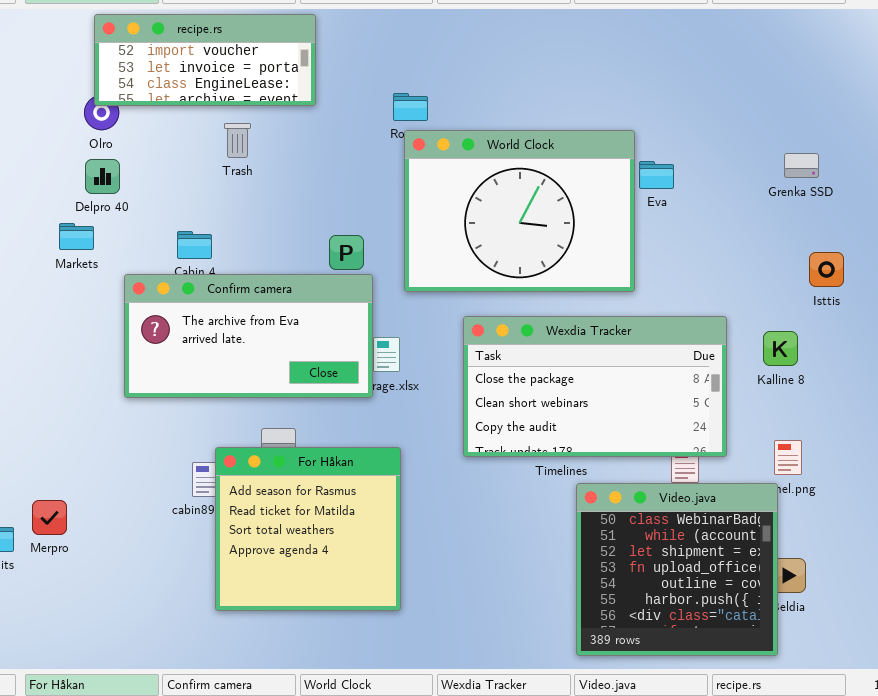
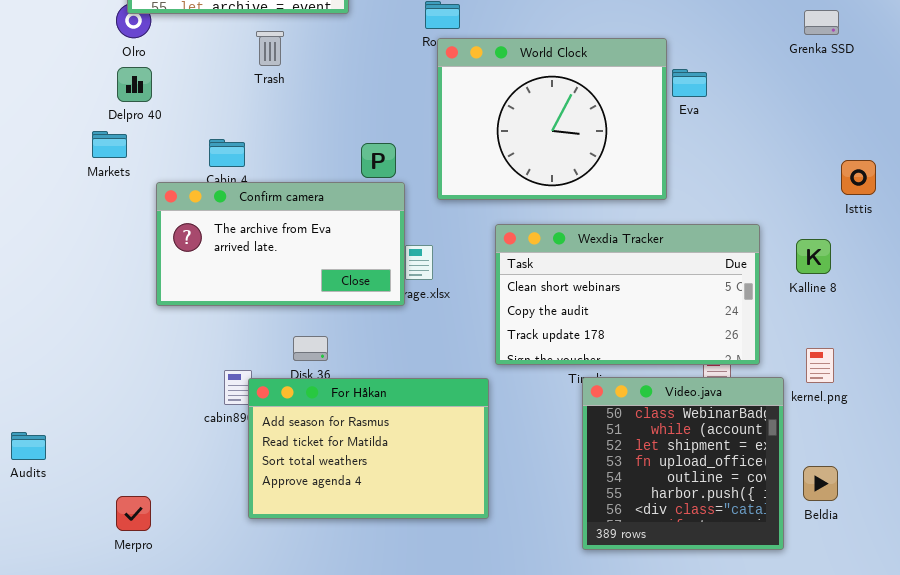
Grenka SSD: [784,153,819,178] -> [804,10,839,35], moved
Wexdia Tracker: [463,316,727,457] -> [495,224,760,365], scrolled down 1 row
For Håkan: [215,447,401,611] -> [248,378,489,519], resized
Video.java: [576,483,778,656] -> [582,377,784,550], moved
Merpro: [32,500,67,535] -> [116,496,151,531], moved

